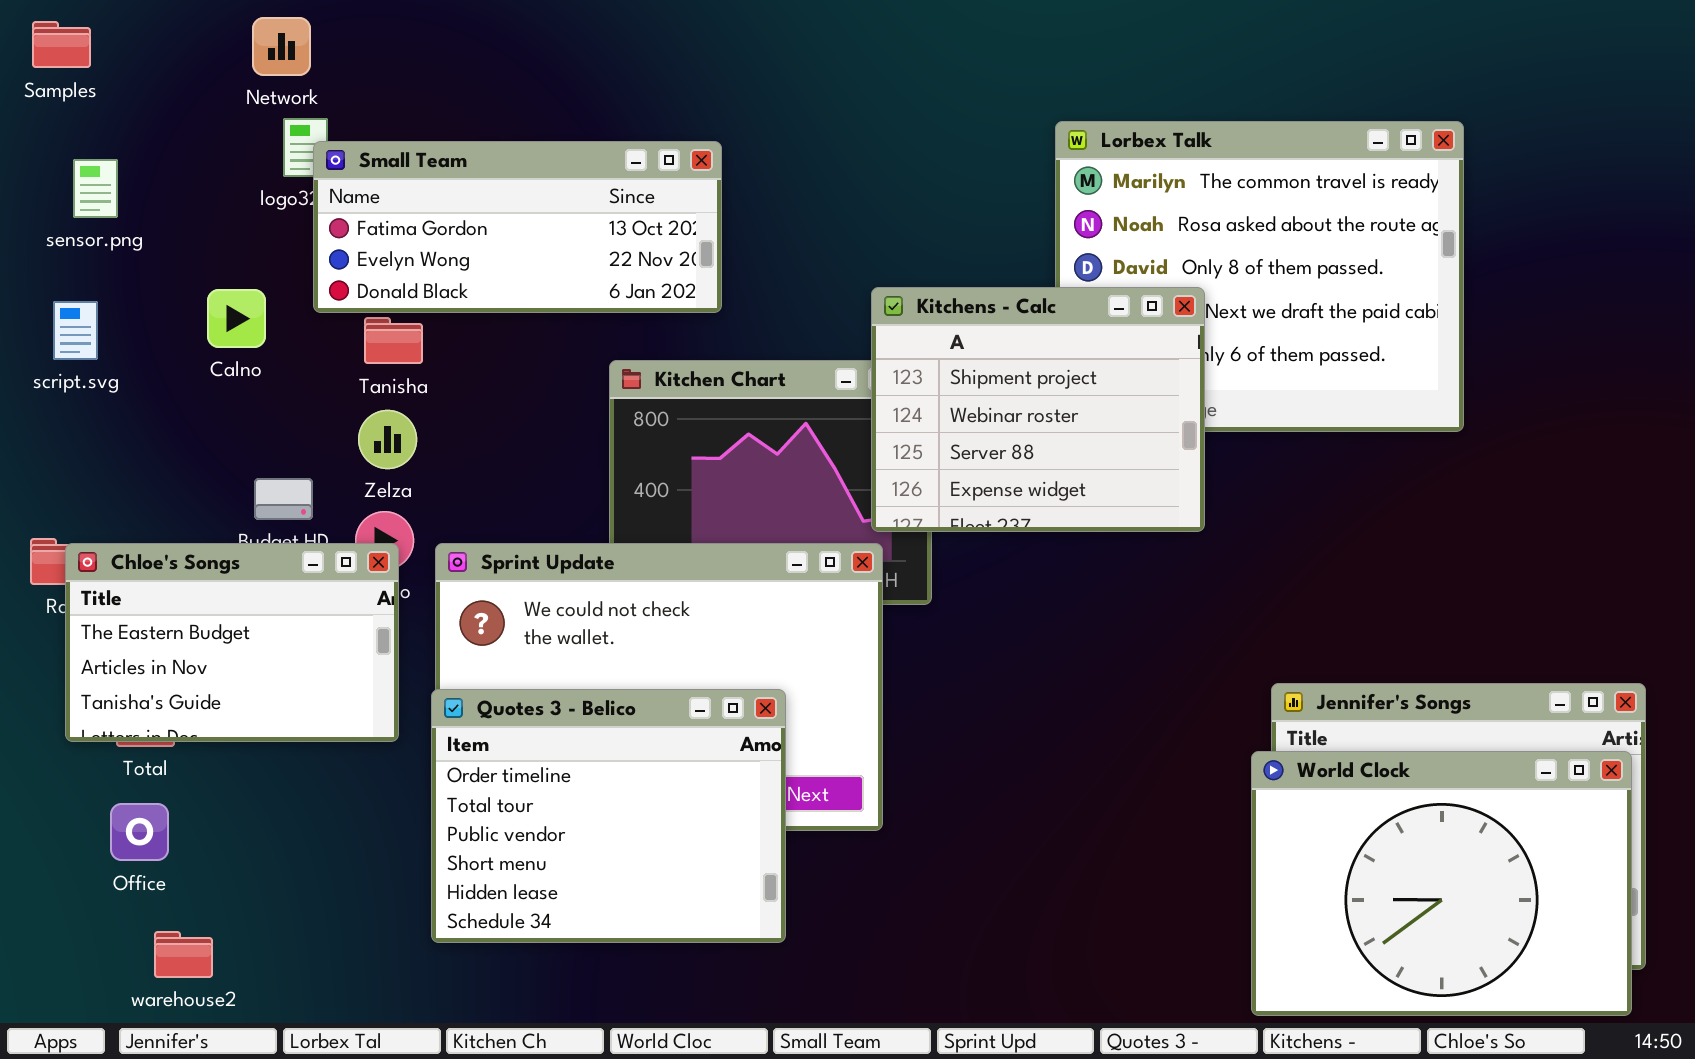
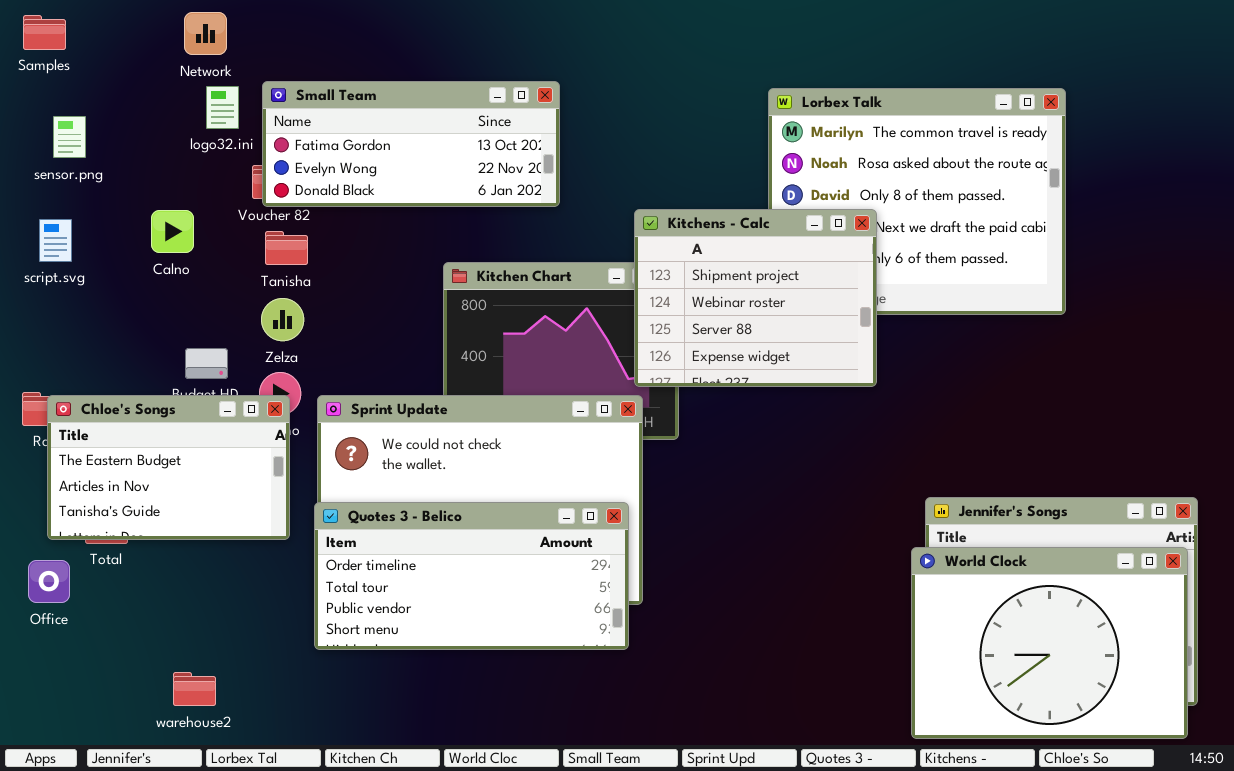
Small Team: [313,141,722,313] -> [262,81,560,207], moved
Quotes 3 - Belico: [431,689,786,943] -> [314,502,629,650], resized
Office: [110,803,169,861] -> [28,560,70,603], moved
warehouse2: [154,931,213,978] -> [173,672,216,706], moved

